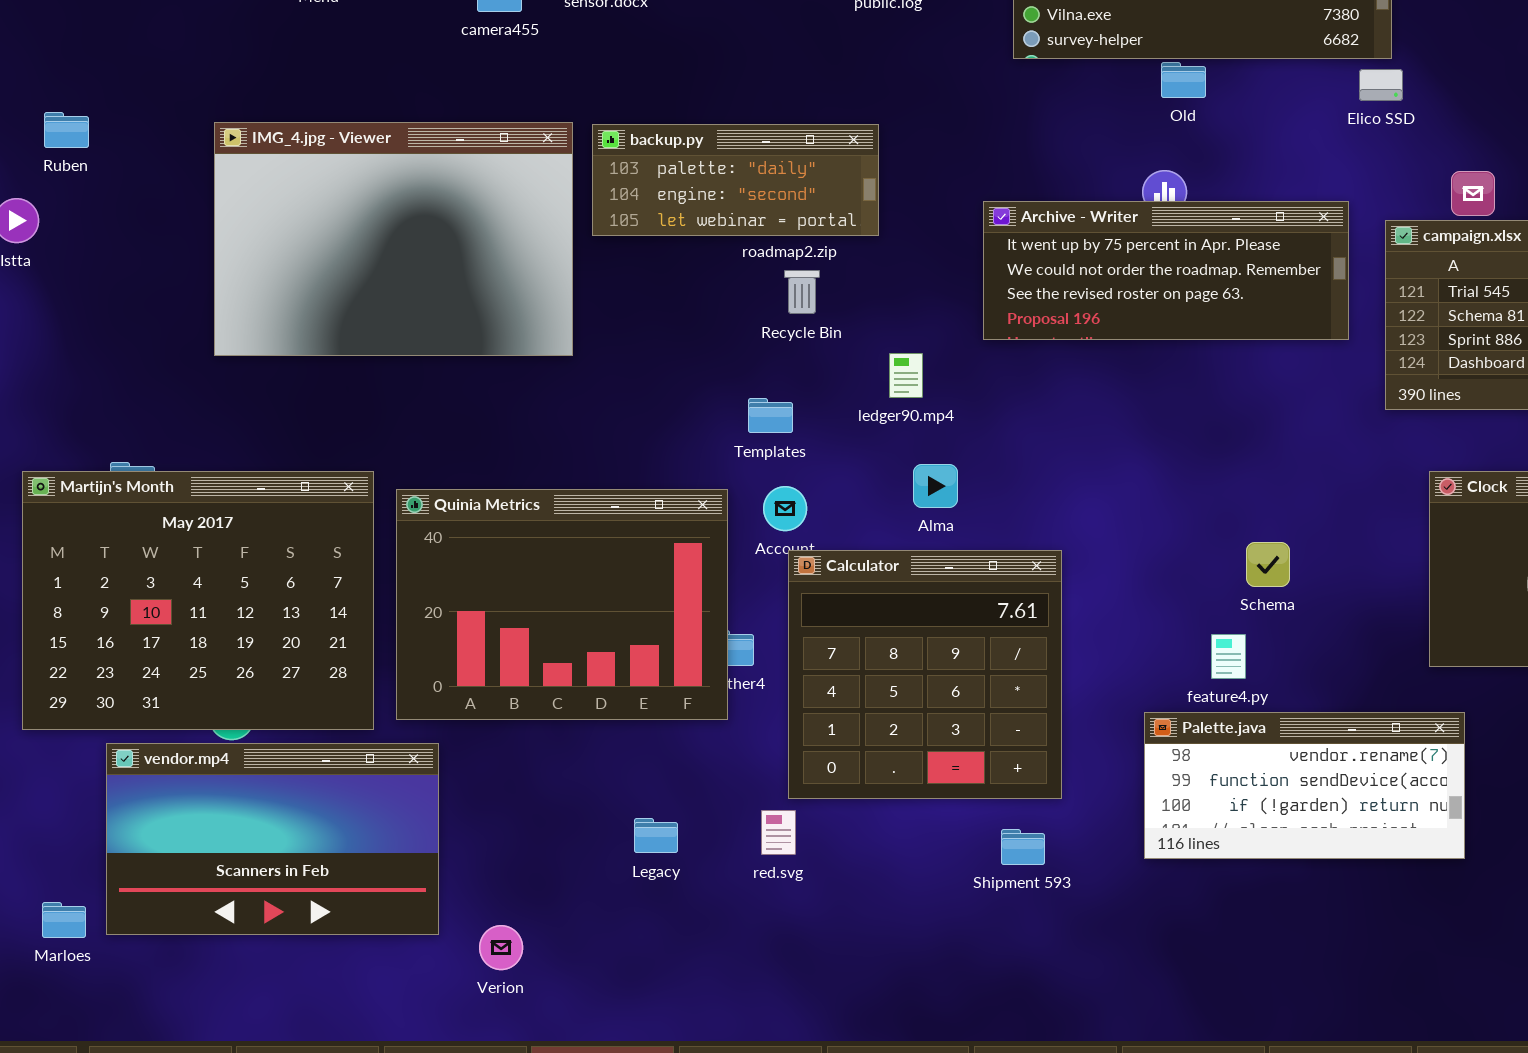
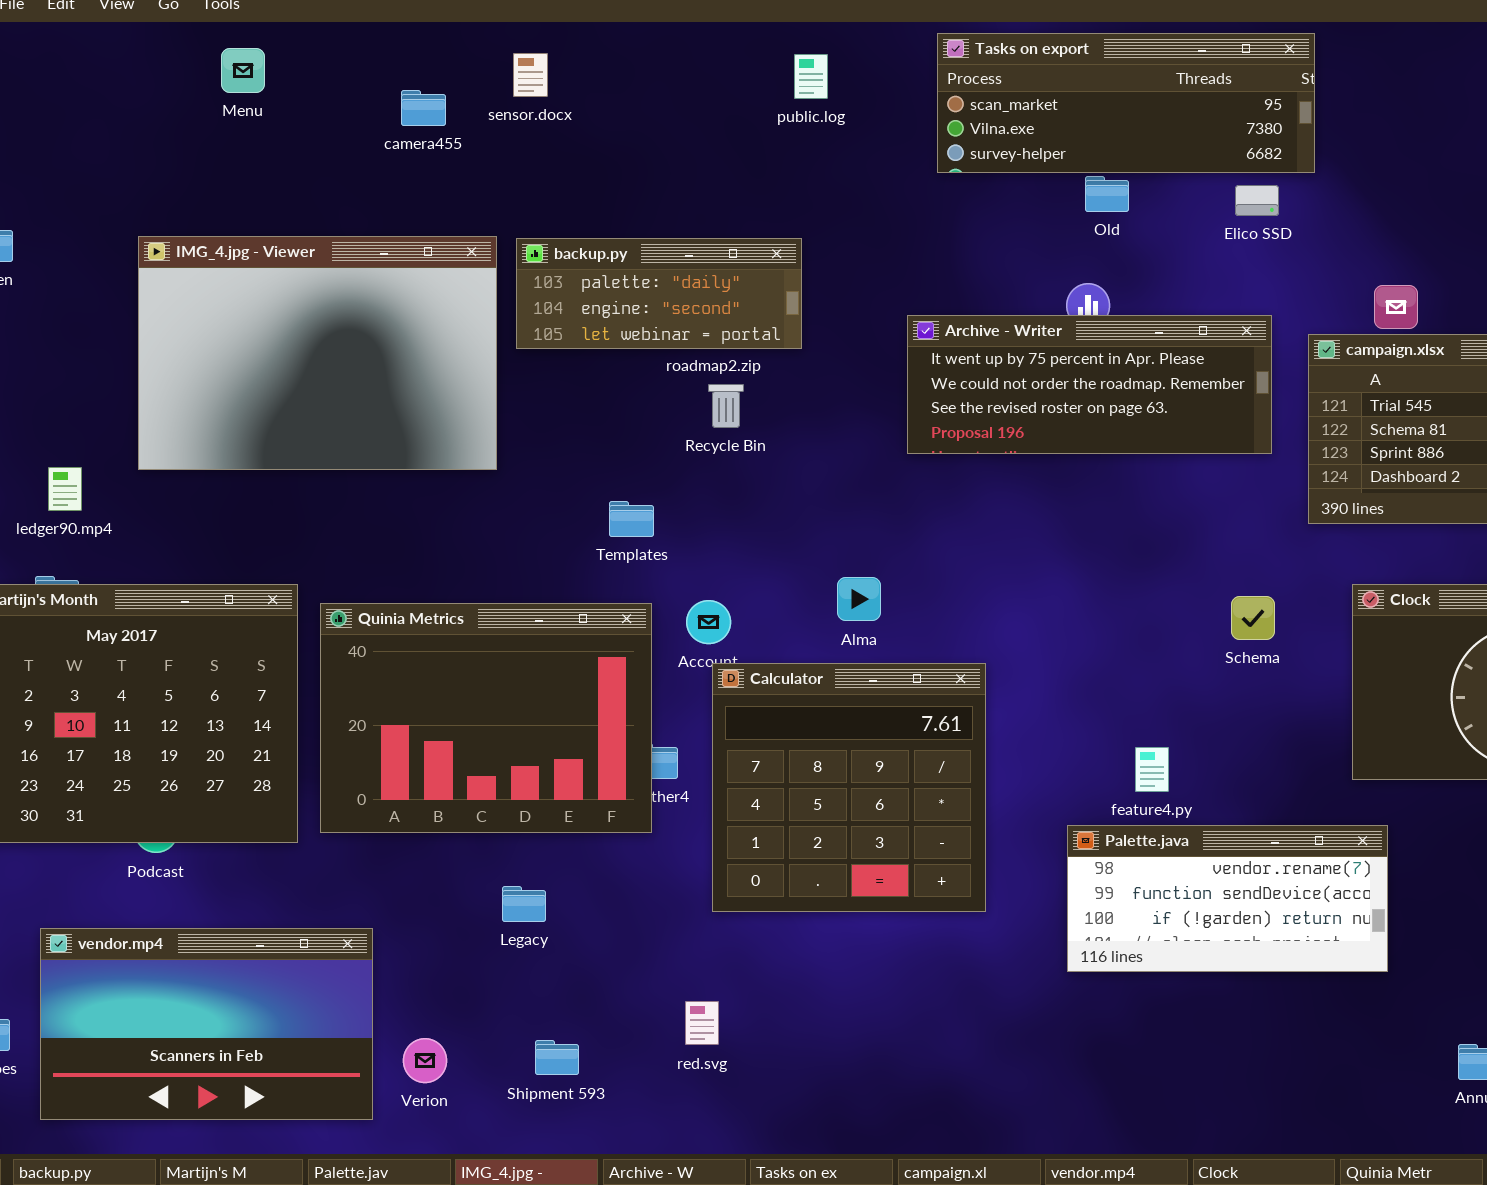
Elico SSD: [1359,69,1403,101] -> [1235,185,1279,216], moved
ledger90.mp4: [889,353,923,398] -> [48,467,82,511], moved
Templates: [748,398,793,433] -> [609,501,654,537], moved
Schema: [1246,542,1290,587] -> [1231,596,1275,640], moved
vendor.mp4: [106,743,439,935] -> [40,928,373,1120], moved
red.svg: [761,810,796,855] -> [685,1001,719,1045], moved
Legacy: [634,818,678,853] -> [502,886,546,922], moved
Shipment 593: [1001,829,1045,865] -> [535,1040,579,1075], moved

